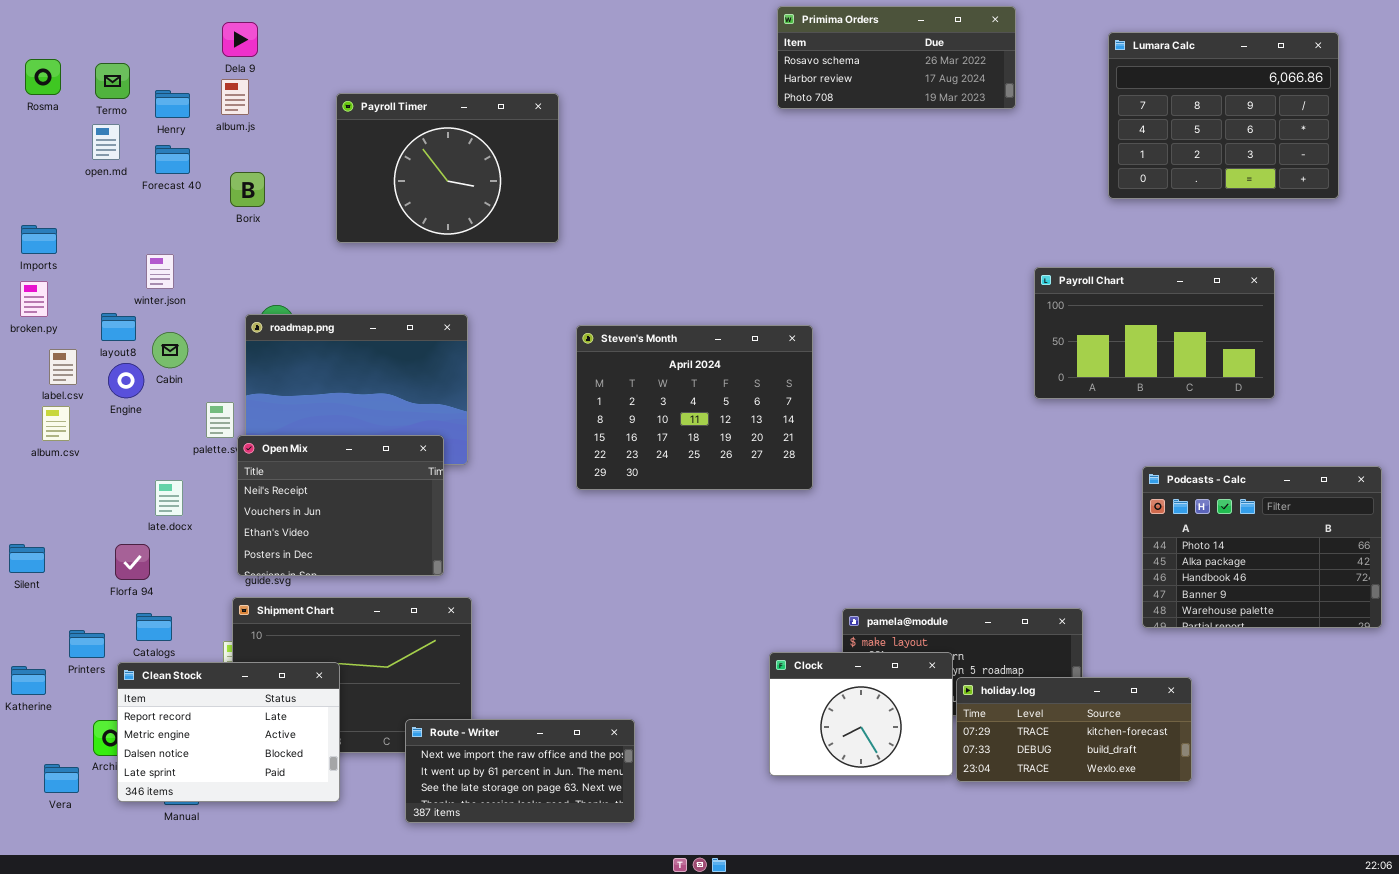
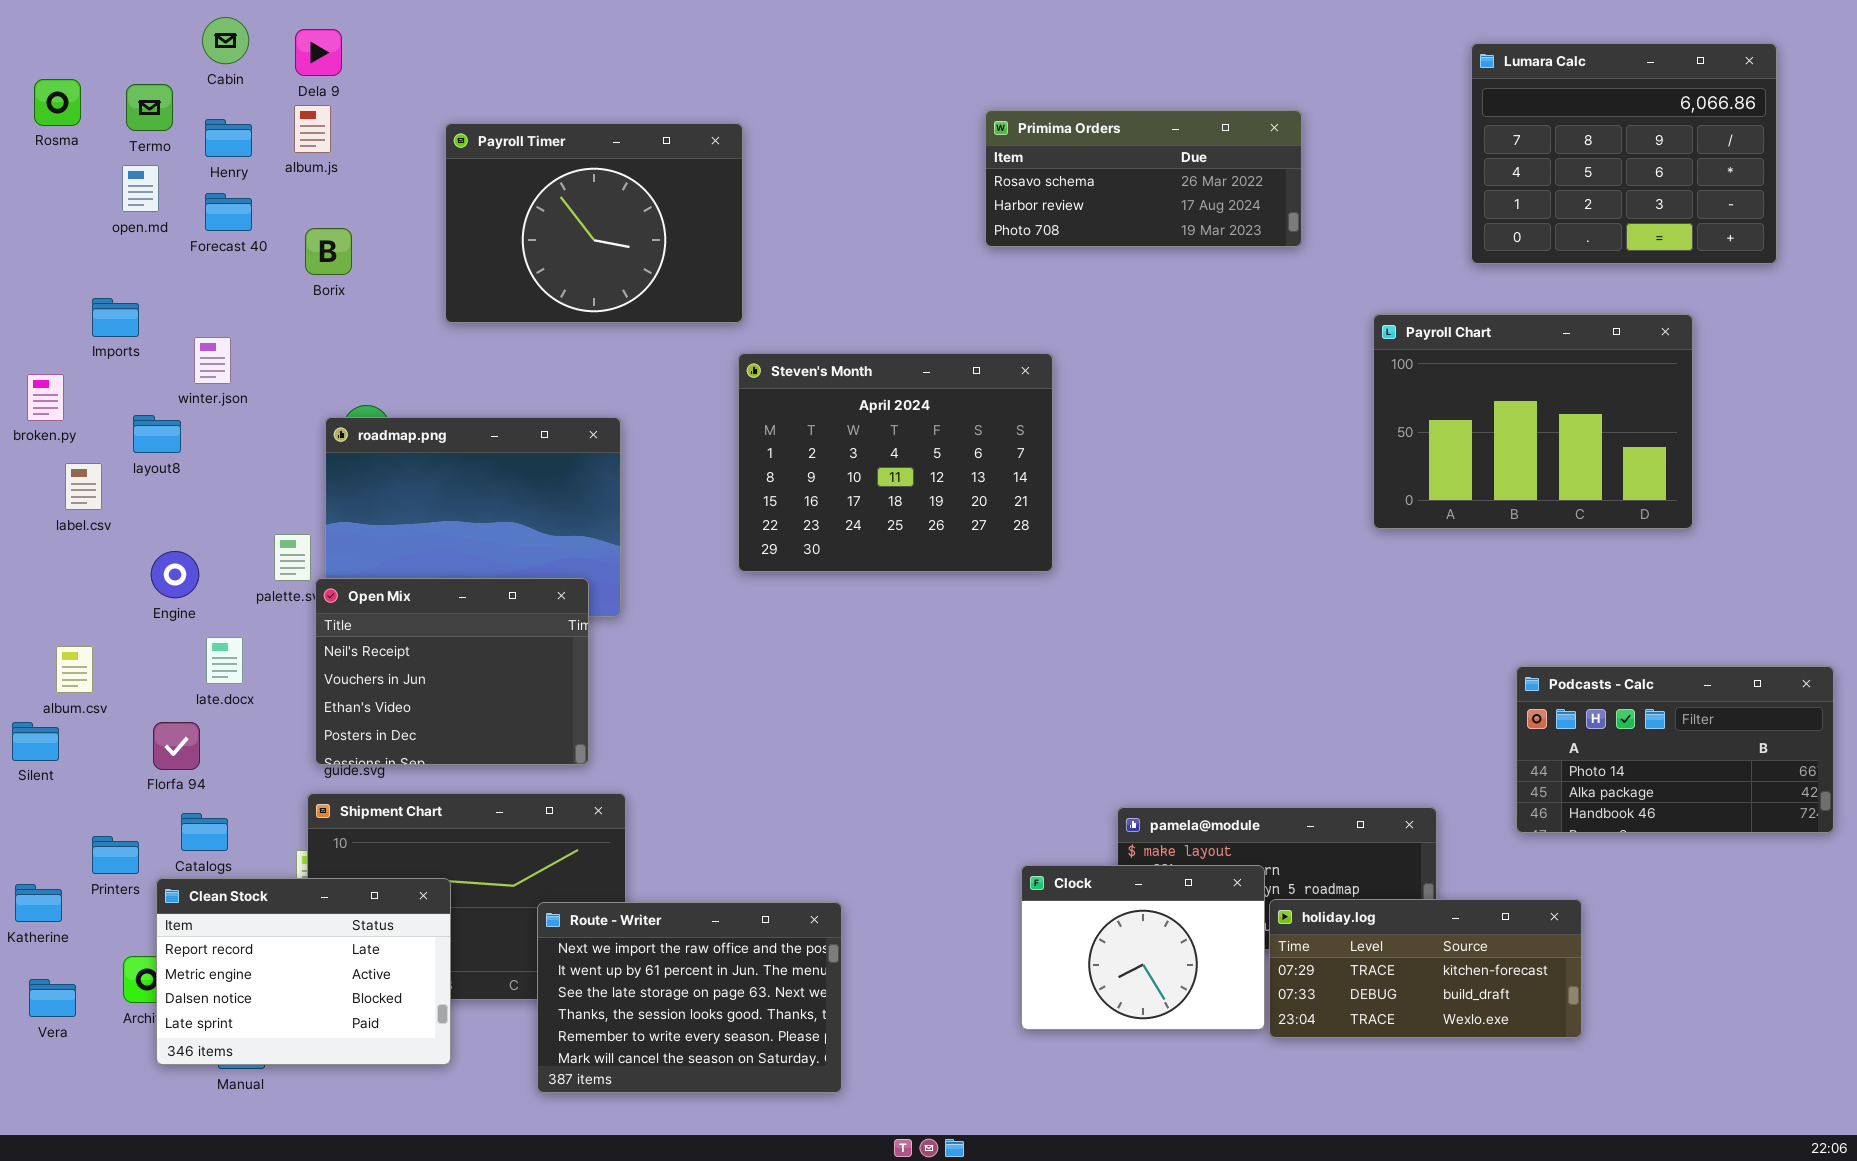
Primima Orders: [777,6,1016,109] -> [985,110,1302,247], moved
Imports: [21,225,57,254] -> [92,298,139,337], moved
Payroll Chart: [1034,267,1275,399] -> [1373,314,1693,529], resized
Steven's Month: [576,325,813,490] -> [738,353,1053,572], moved
Cabin: [152,332,188,368] -> [202,17,249,64], moved
Engine: [108,363,144,398] -> [151,551,199,598], moved
album.csv: [42,406,70,441] -> [56,646,93,693], moved
Podcasts - Calc: [1142,466,1382,628] -> [1516,666,1834,833], resized
Route - Writer: [405,719,635,823] -> [537,902,842,1093], resized
Vera: [44,764,79,793] -> [29,979,76,1017], moved

